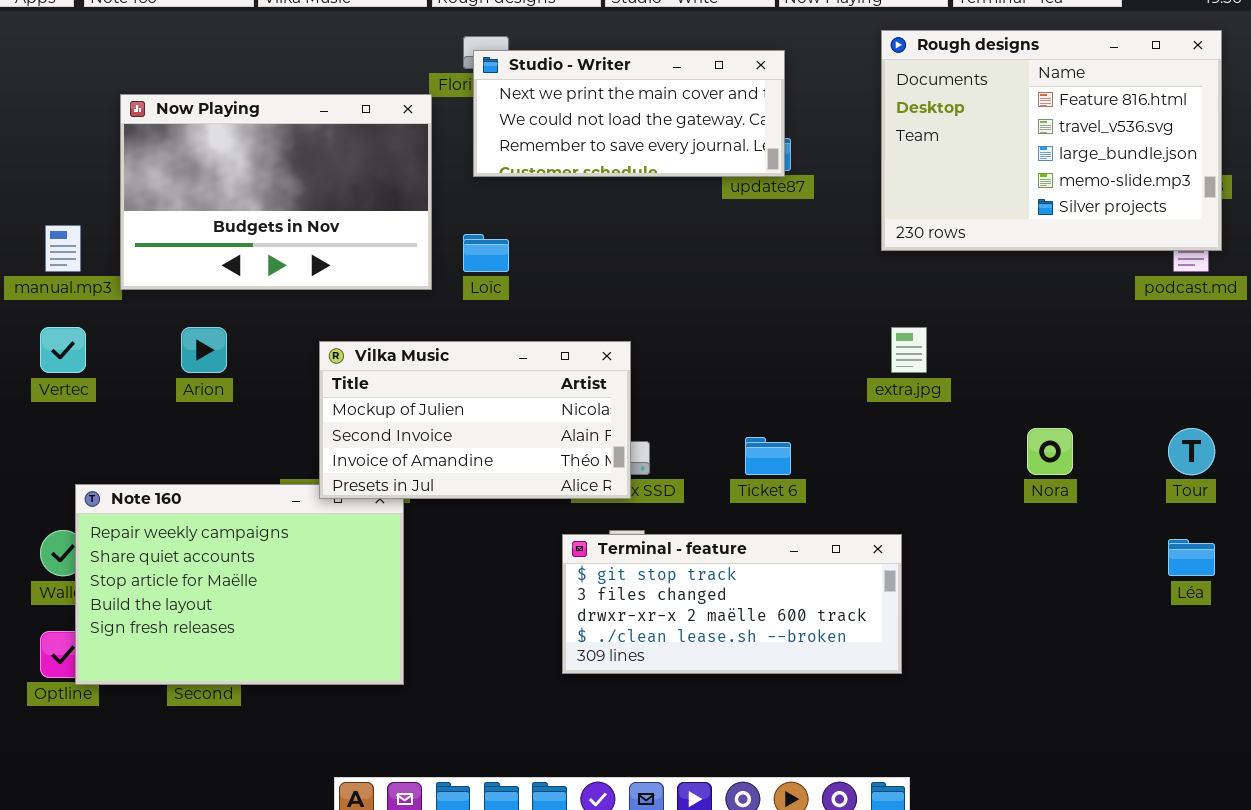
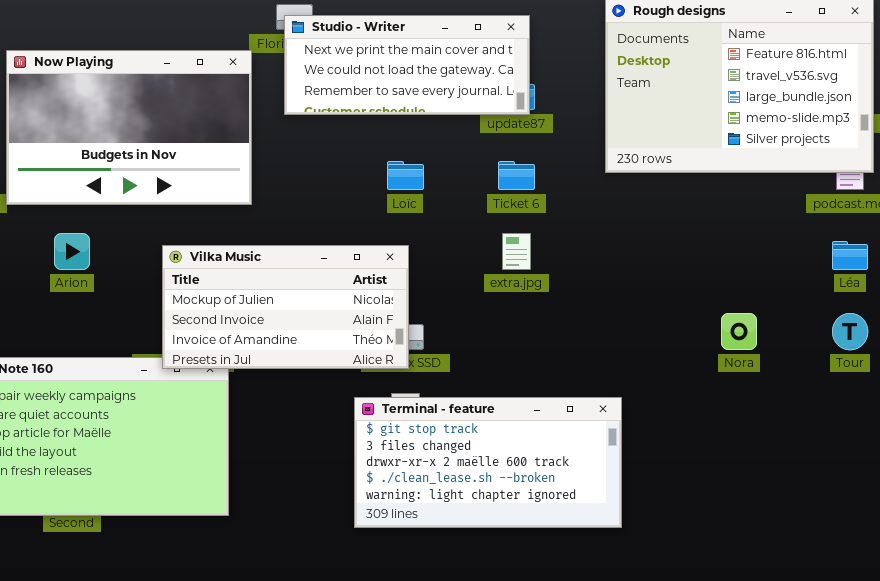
Loïc: [463,234,509,272] -> [387,161,424,190], moved
extra.jpg: [891,327,927,373] -> [502,233,531,270], moved
Ticket 6: [745,437,791,475] -> [498,161,535,190], moved
Terminal - feature: [562,534,902,674] -> [354,397,622,528], resized
Léa: [1168,539,1215,576] -> [832,241,868,270], moved

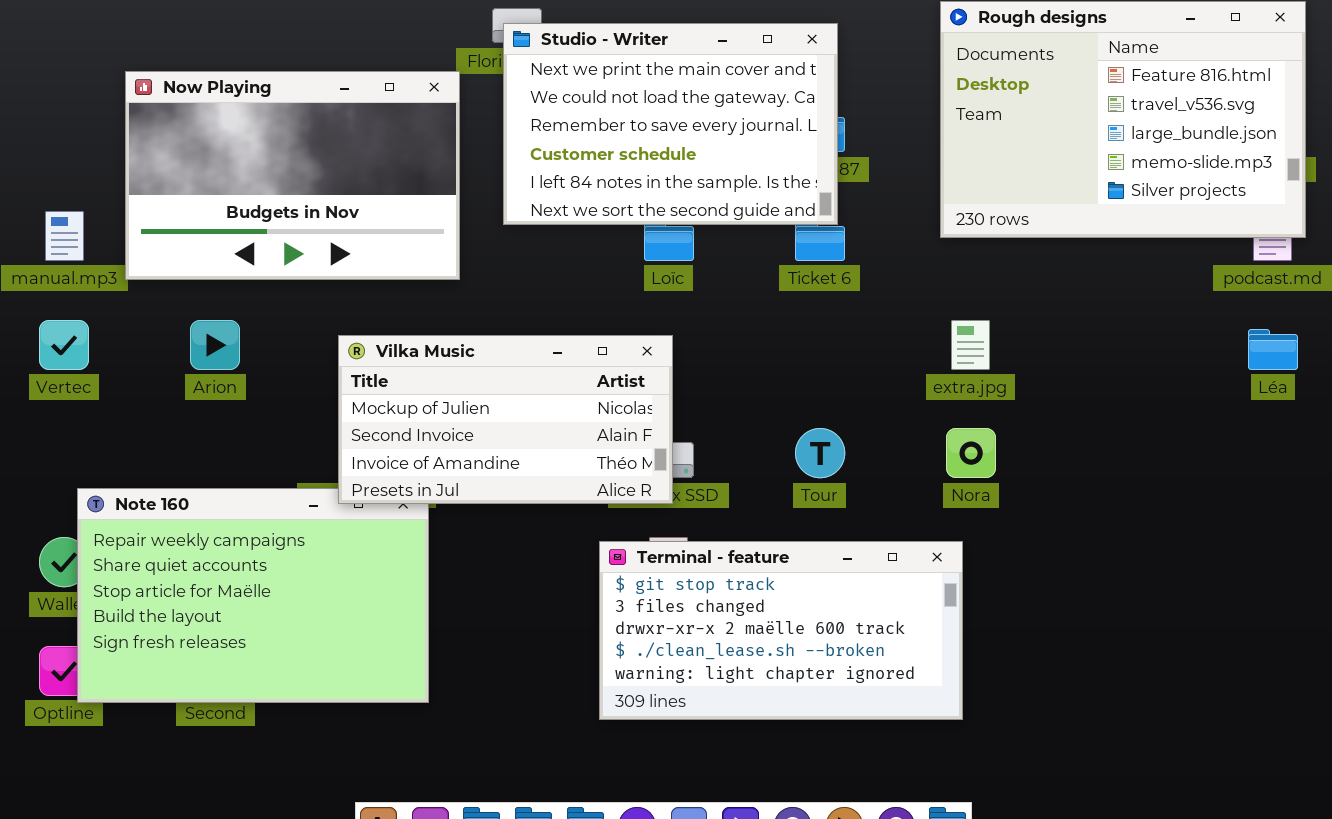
Studio - Writer: [284,15,530,115] -> [503,23,838,225], resized
extra.jpg: [502,233,531,270] -> [951,320,990,370], moved
Nora: [721,313,757,350] -> [946,428,996,478], moved
Tour: [832,313,868,350] -> [795,428,845,478], moved

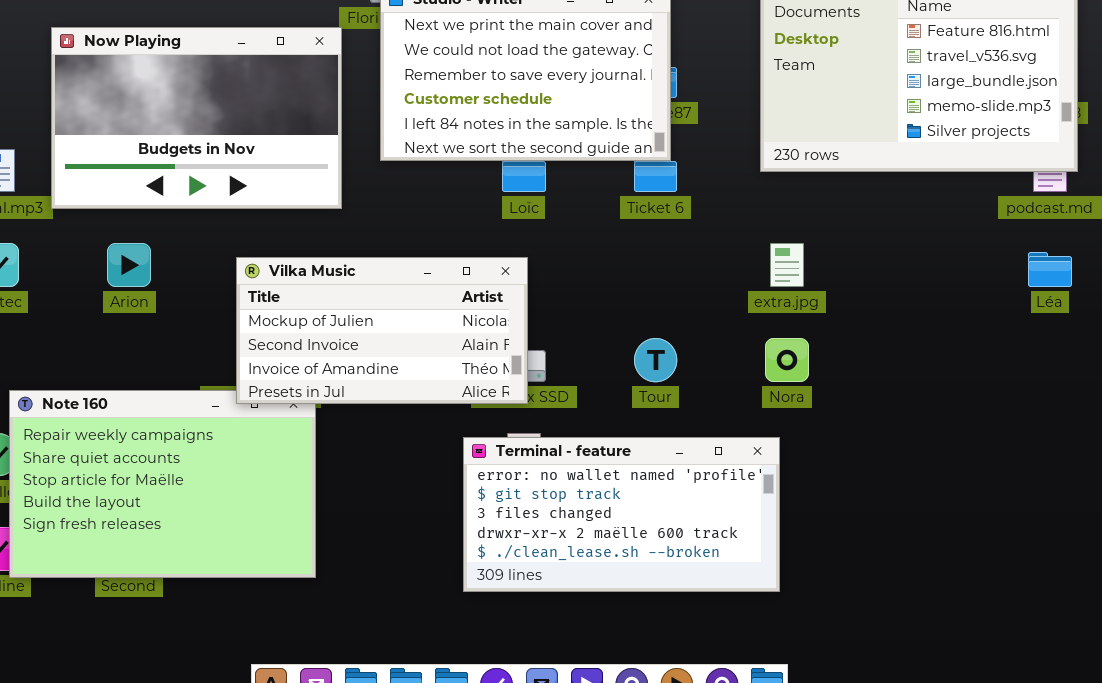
Terminal - feature: [599,541,963,720] -> [463,437,780,592], scrolled up 1 row

